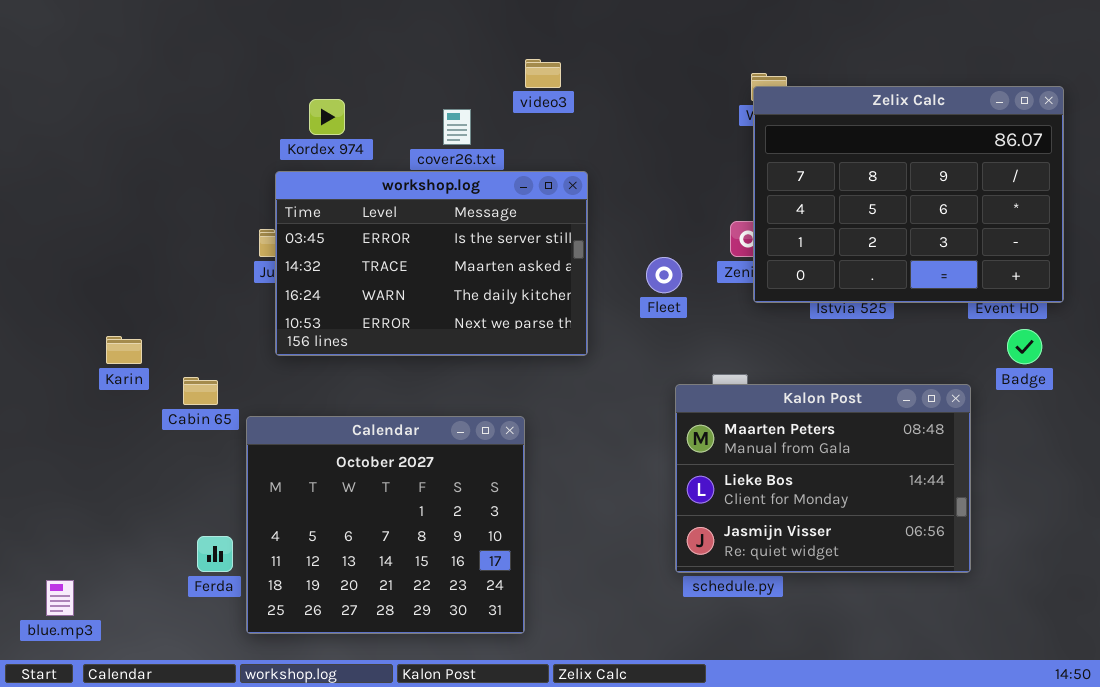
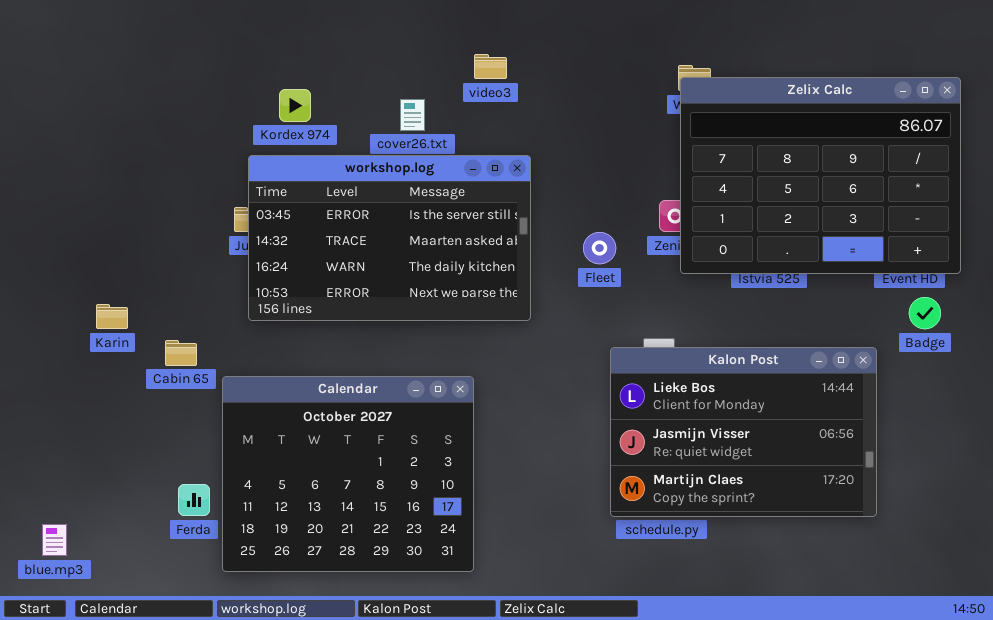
Kalon Post: [675,384,971,573] -> [610,347,877,517], scrolled down 1 row

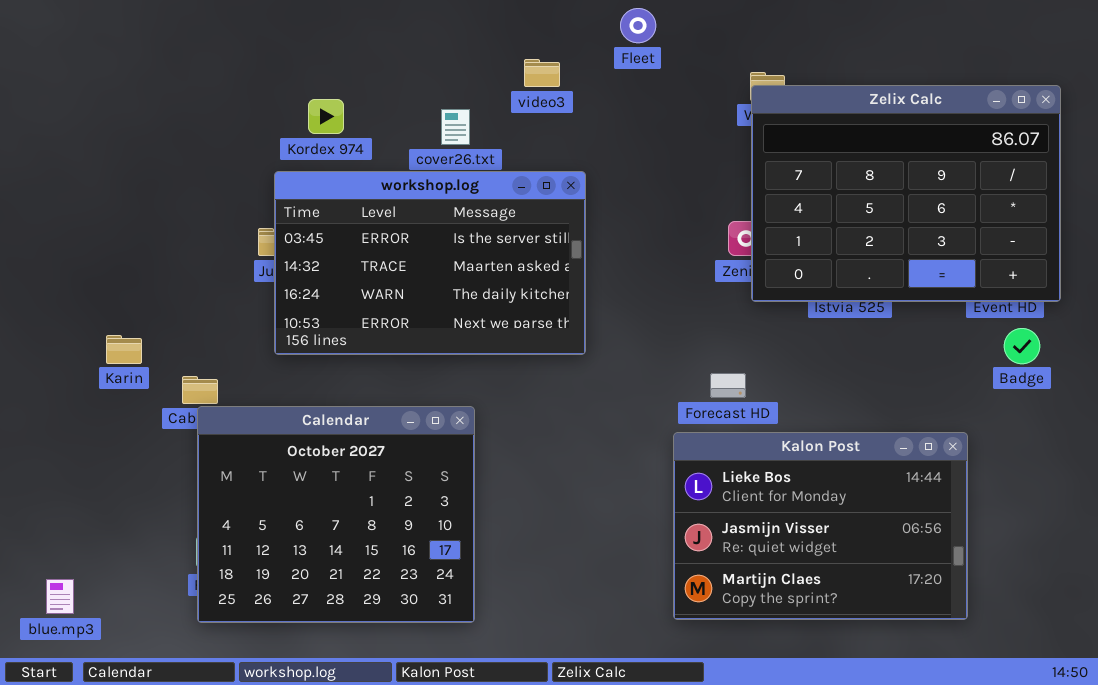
Fleet: [583,232,616,264] -> [620,8,656,43], moved
Kalon Post: [610,347,877,517] -> [673,432,968,620], moved
Calendar: [222,376,474,572] -> [197,406,475,623], moved

